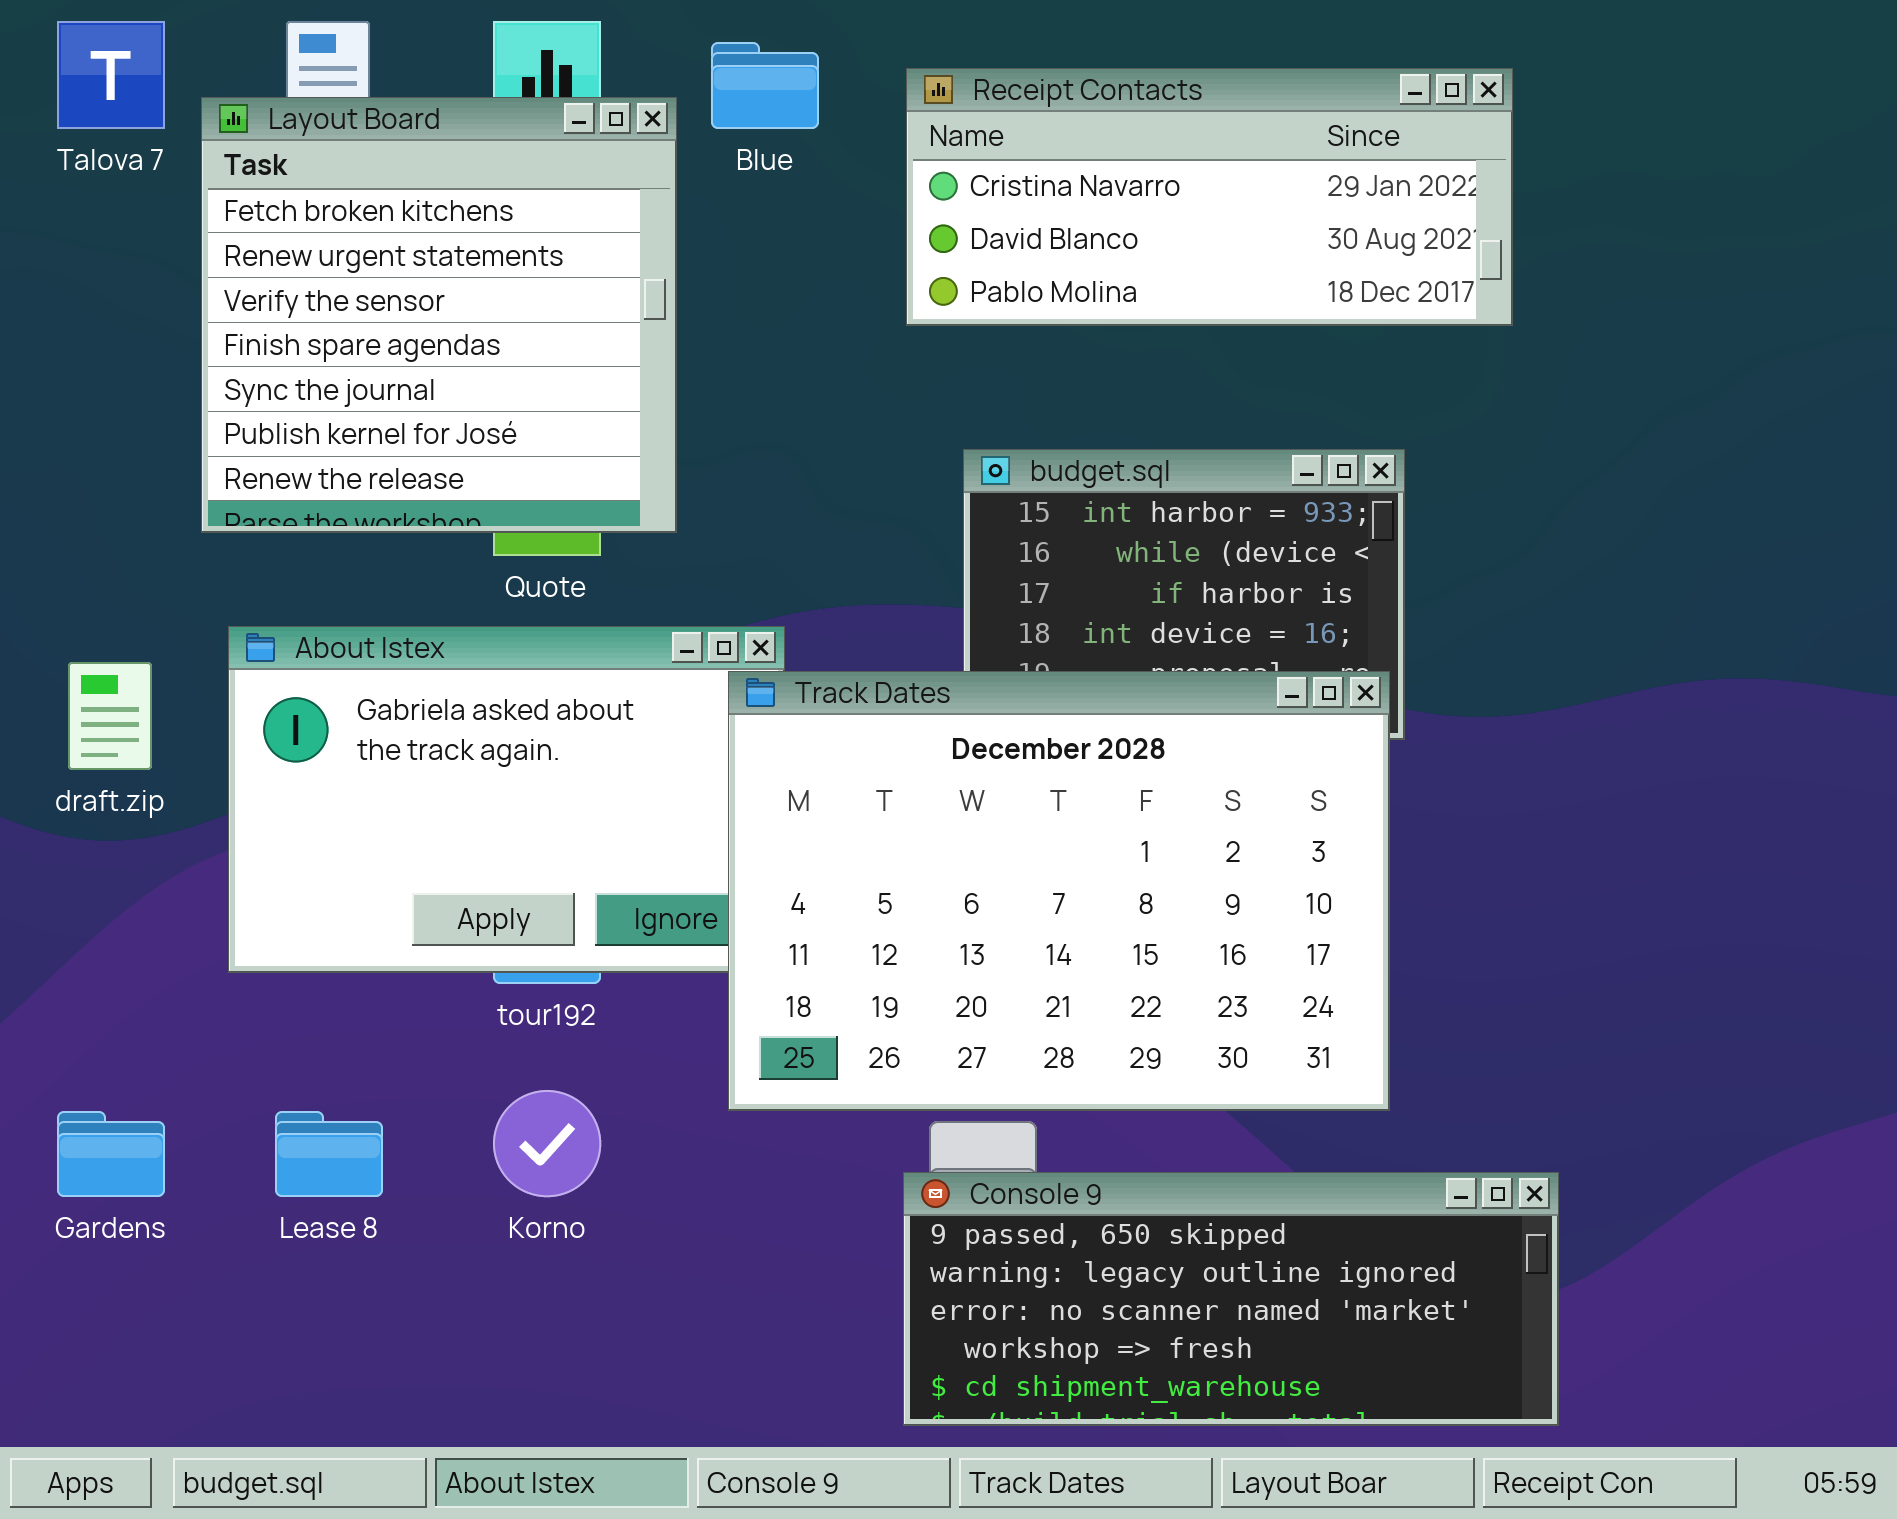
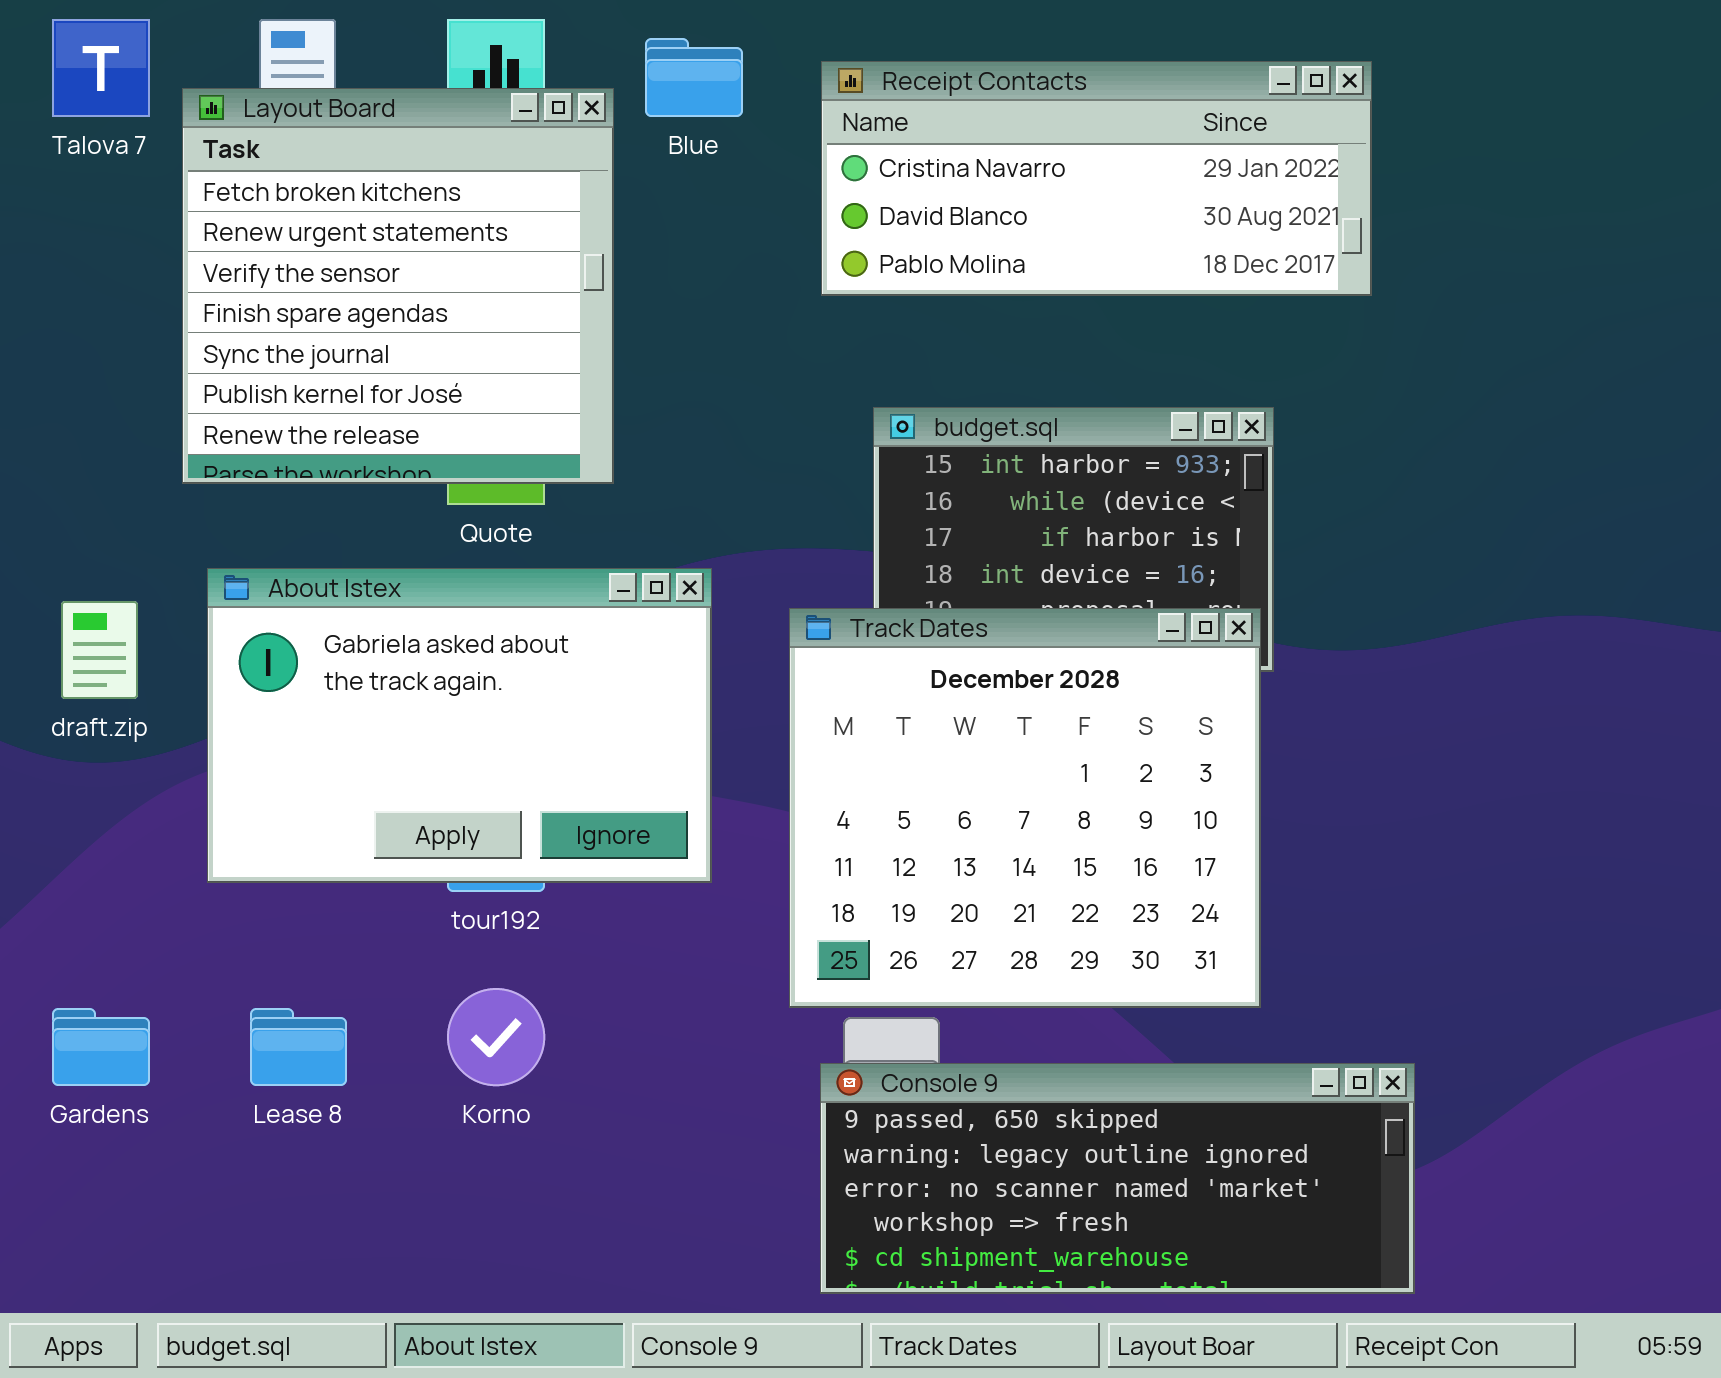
Track Dates: [728,671,1390,1111] -> [789,608,1261,1008], resized

